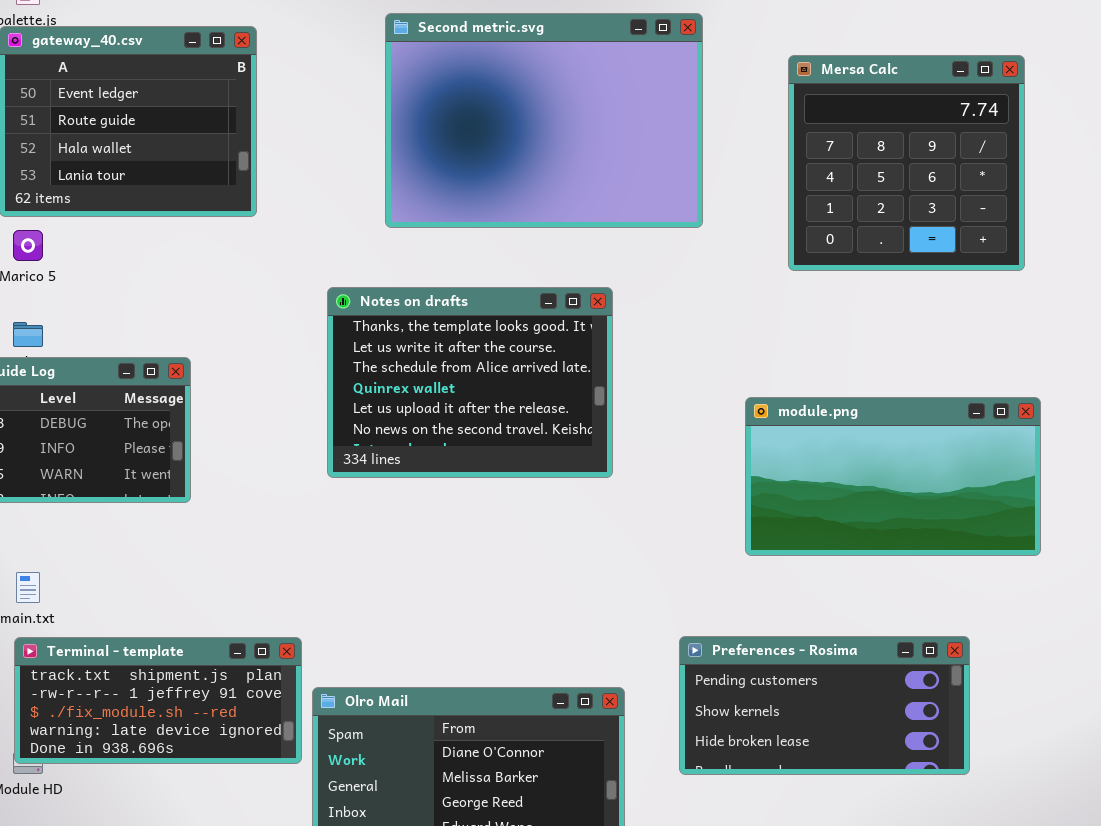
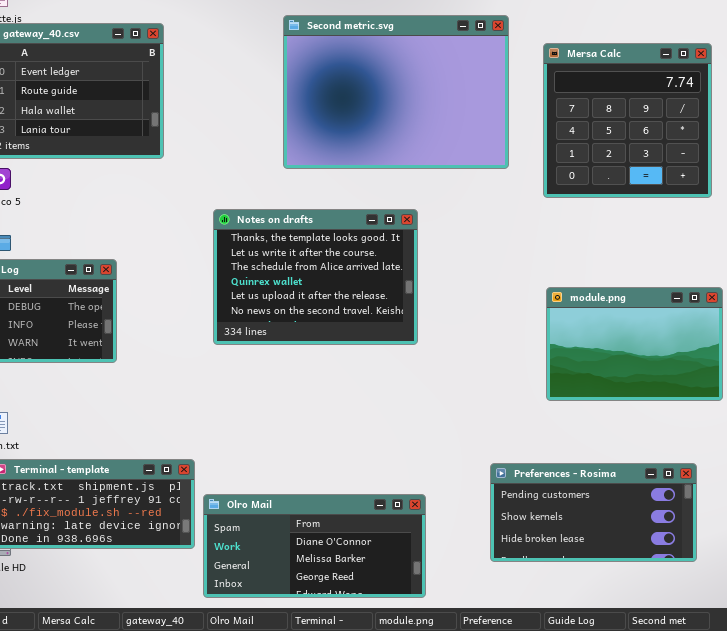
Second metric.svg: [385,13,703,228] -> [283,15,509,169], moved
module.png: [745,397,1041,556] -> [546,287,723,401], resized
Preferences - Rosima: [679,636,970,775] -> [490,463,697,562], moved

